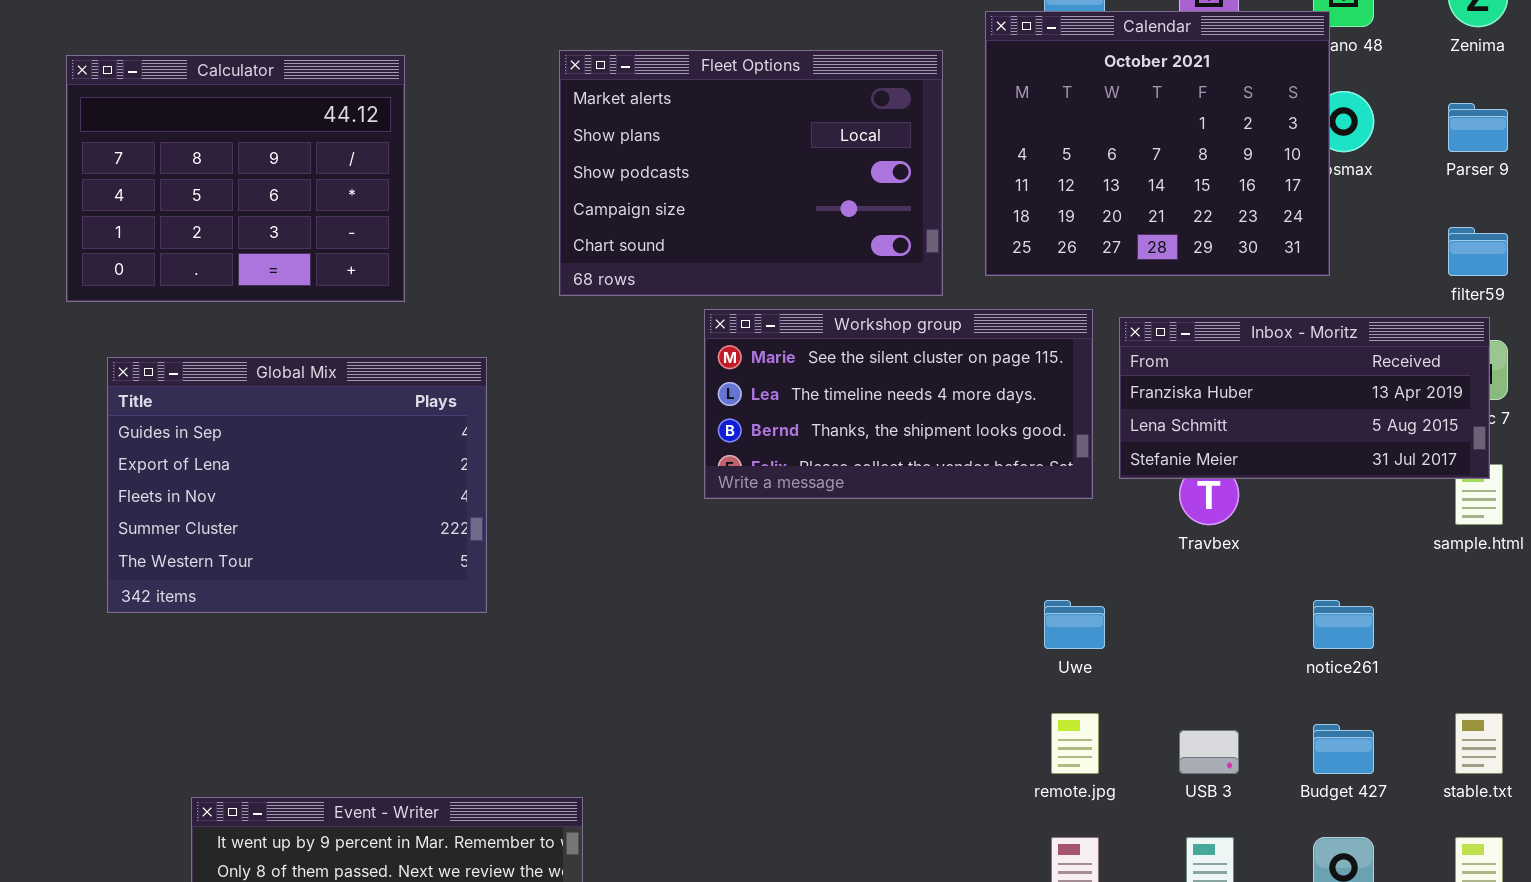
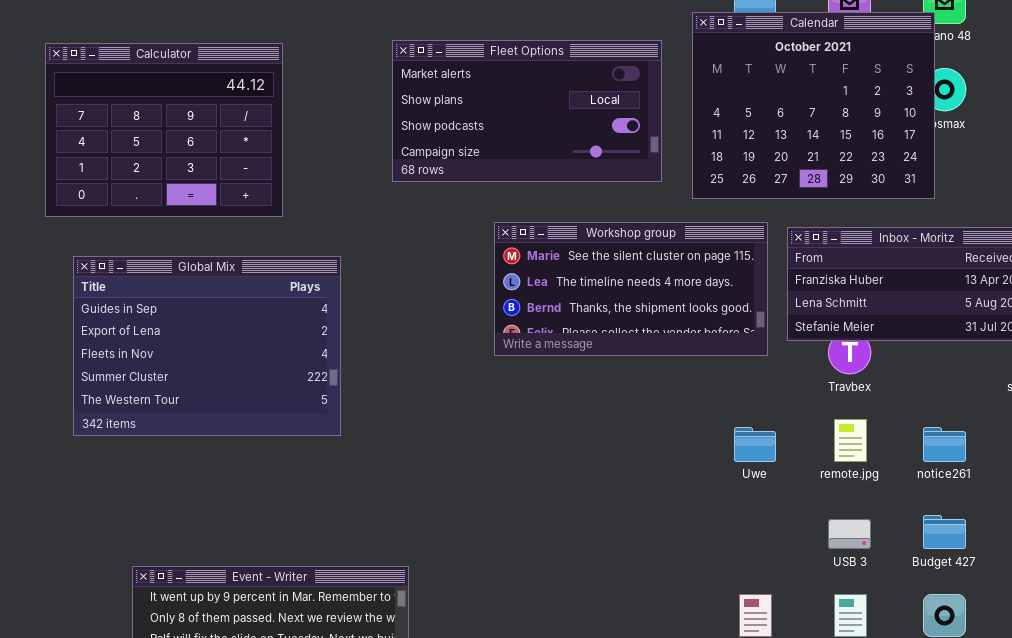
Fleet Options: [559,50,943,296] -> [392,40,662,182], resized
remote.jpg: [1051,713,1099,774] -> [834,419,867,462], moved

